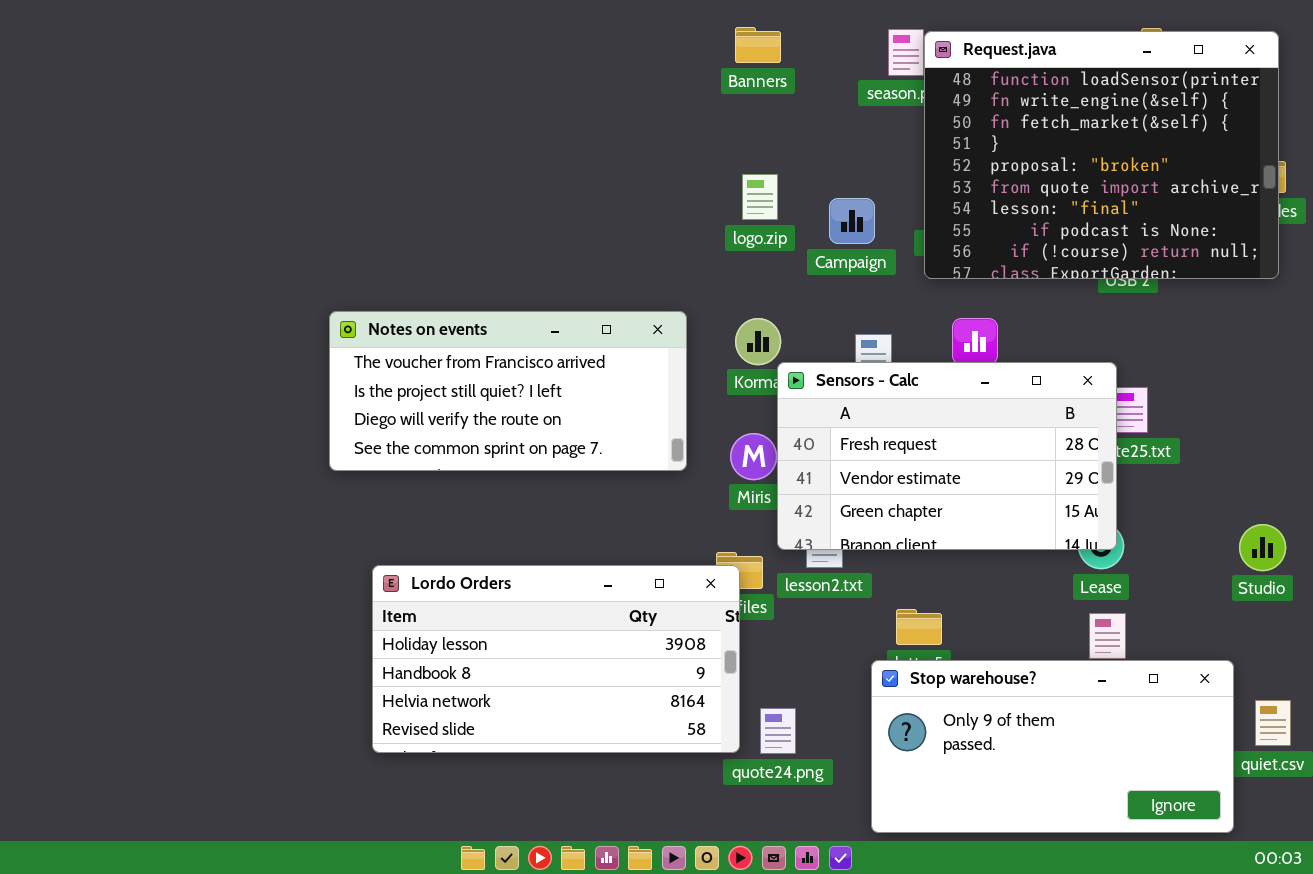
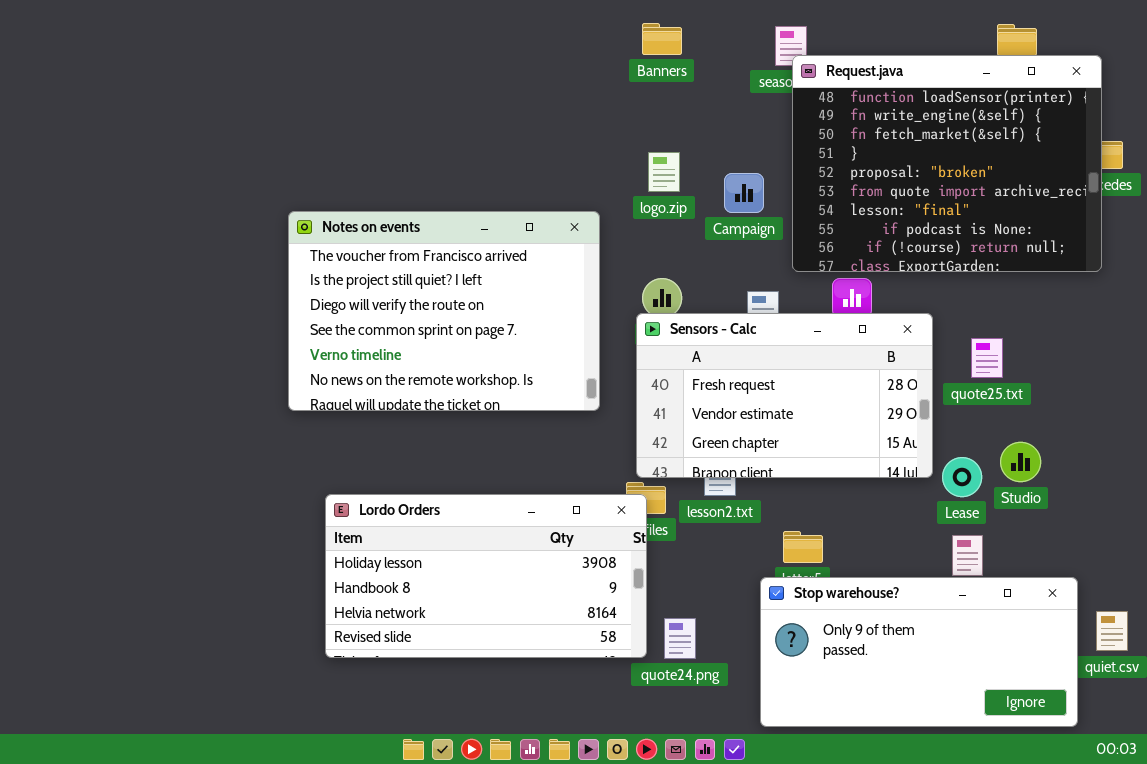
Request.java: [924,31,1279,279] -> [792,55,1102,272], moved
Notes on events: [329,311,687,471] -> [288,211,600,411], resized
Sensors - Calc: [777,362,1117,550] -> [636,313,933,478], moved
Studio: [1239,524,1286,571] -> [1000,442,1041,482], moved

